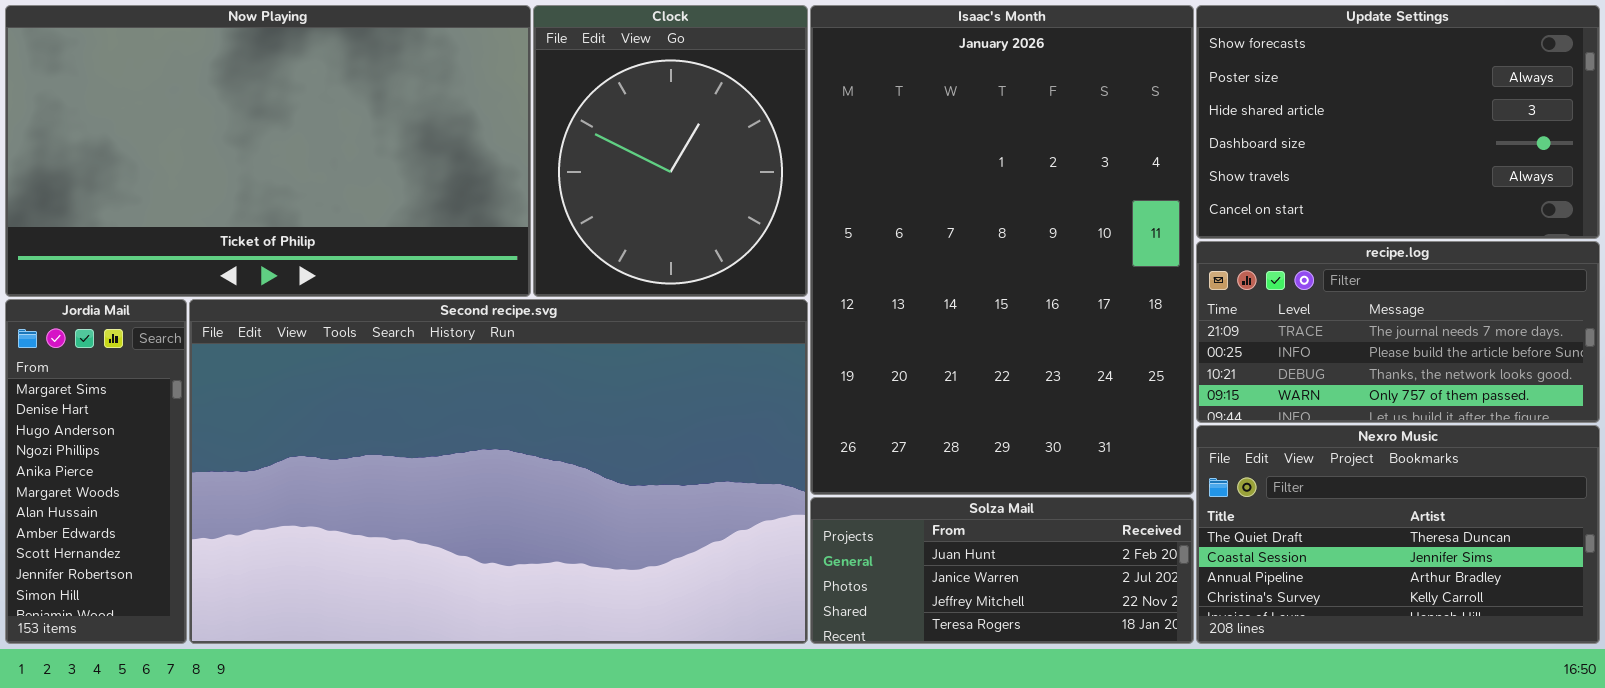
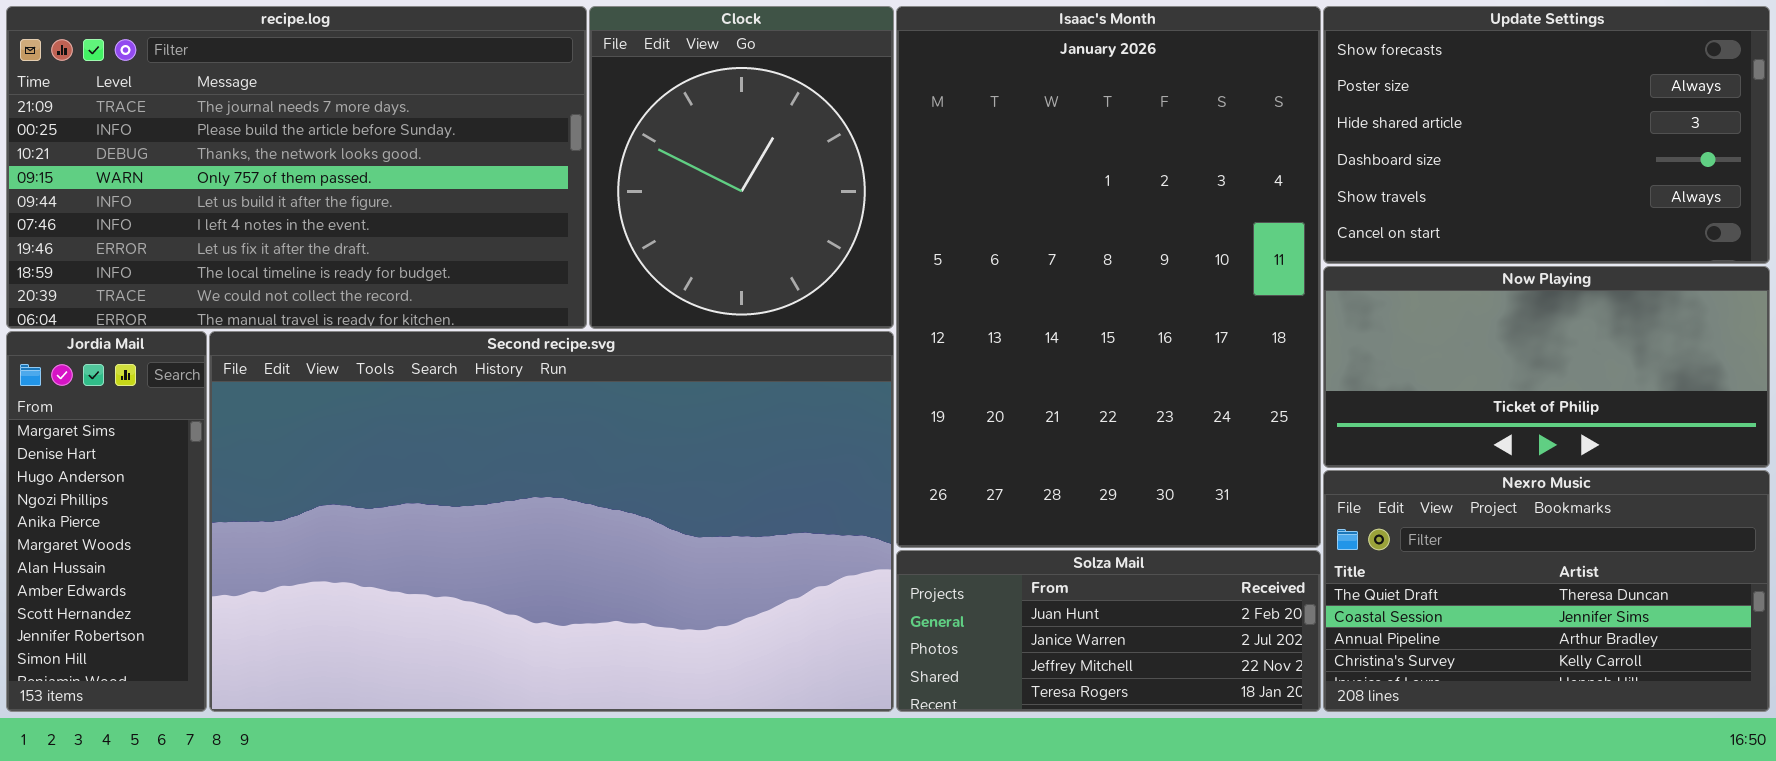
Now Playing: [5,5,531,297] -> [1323,266,1770,468], moved, resized
recipe.log: [1196,241,1600,423] -> [6,6,587,329], moved, resized

